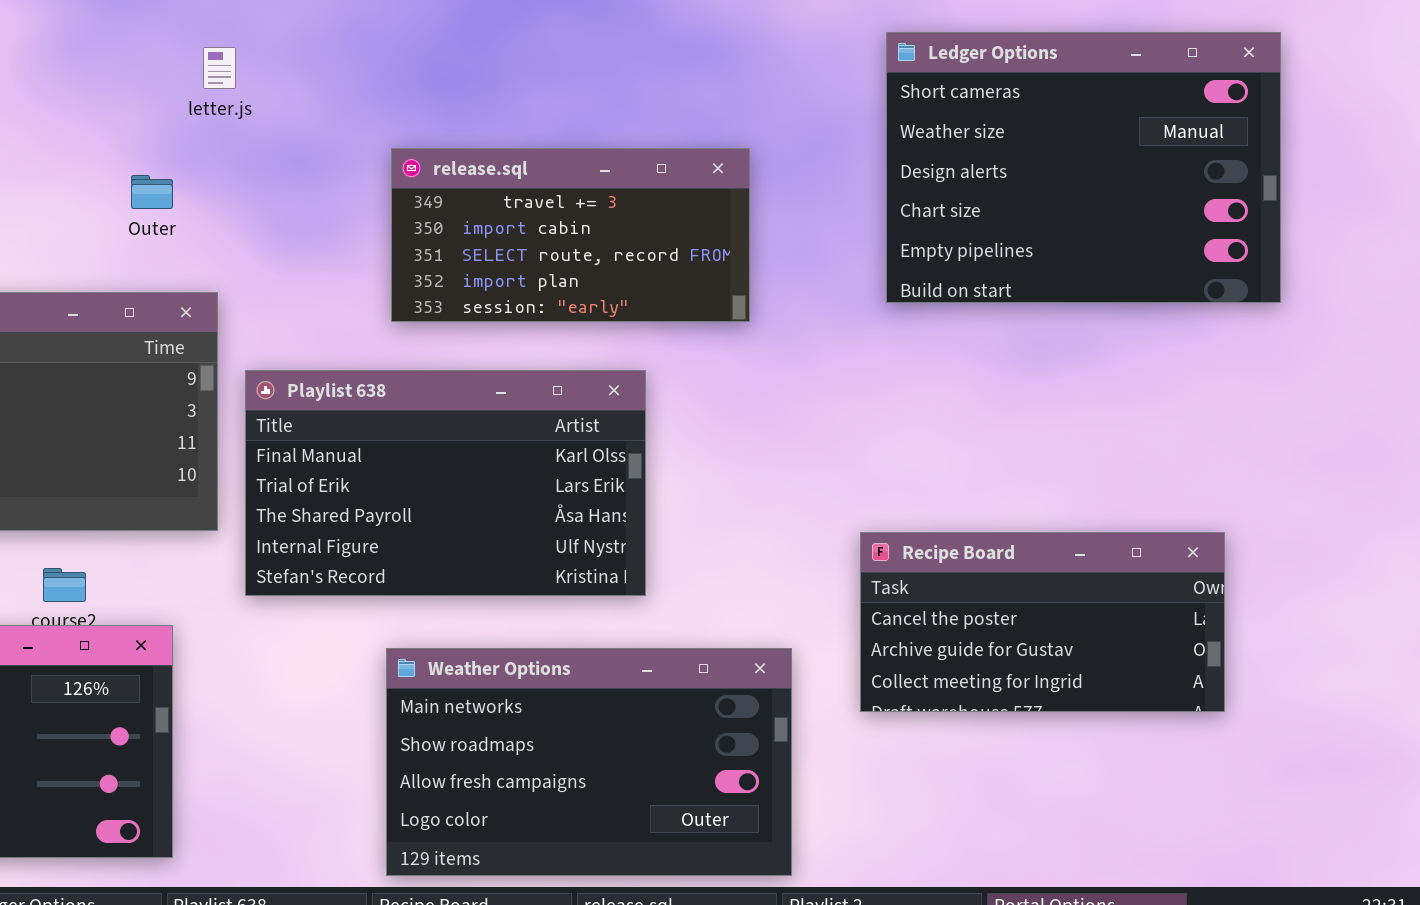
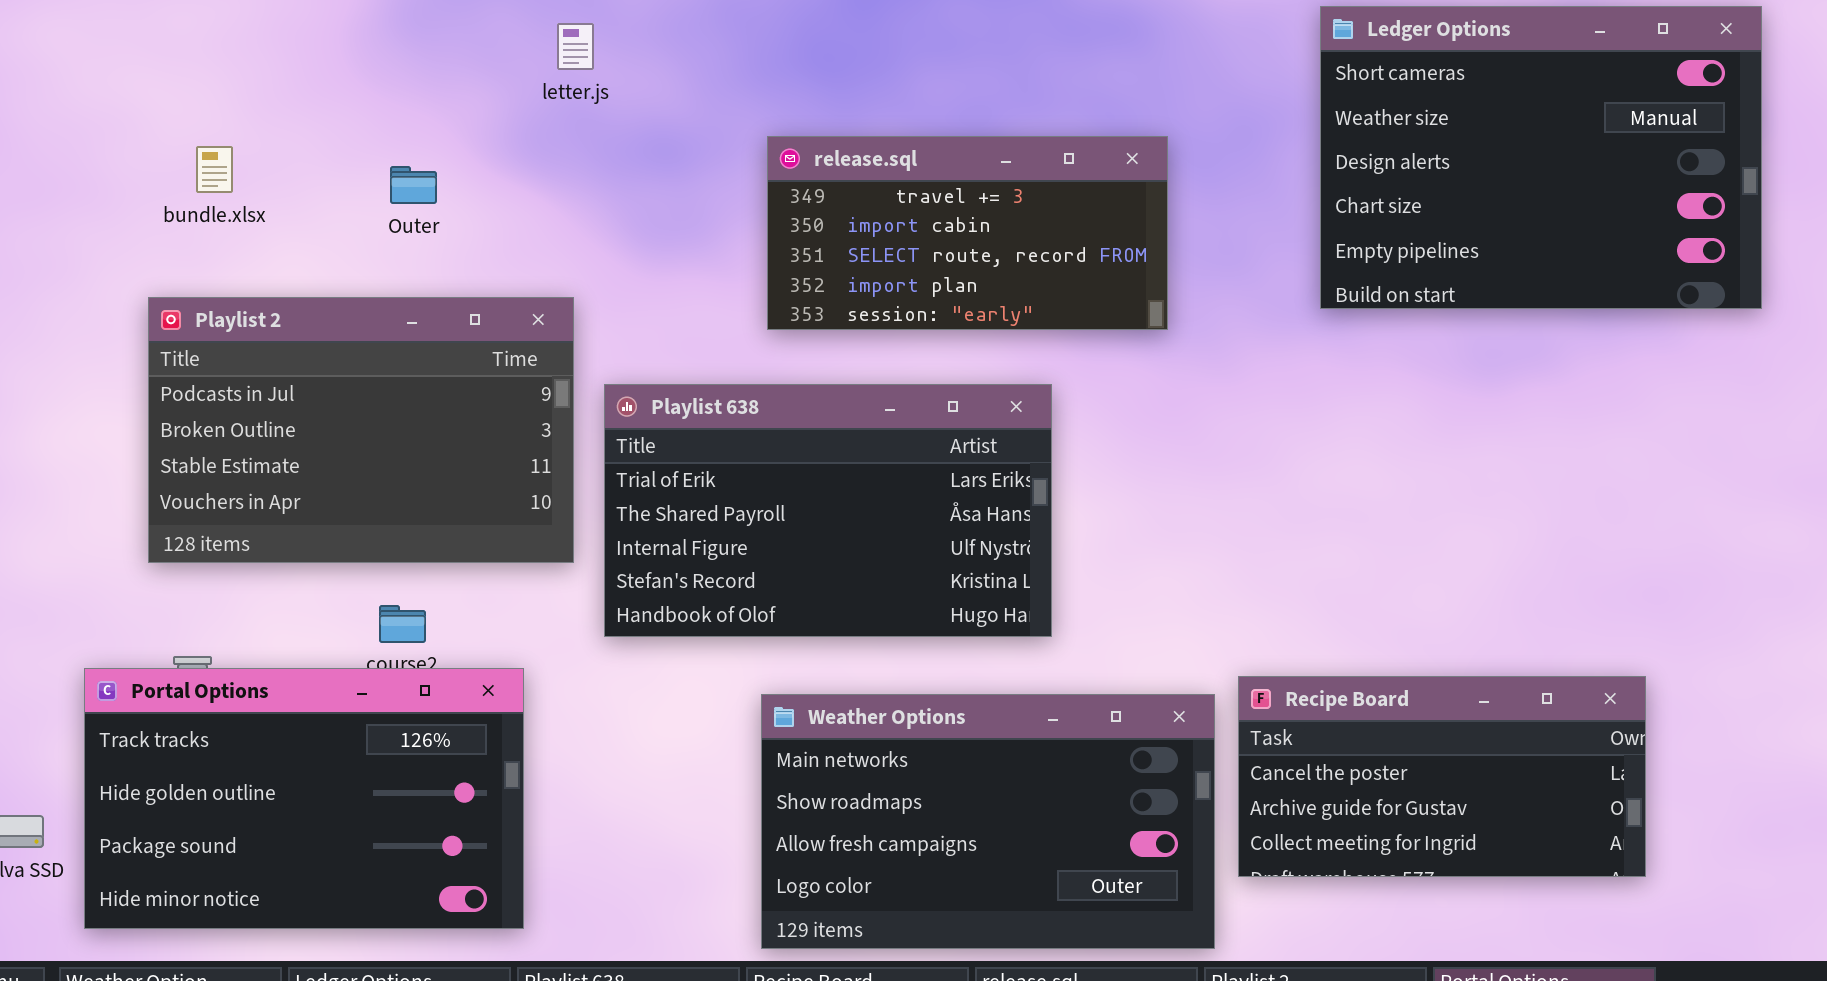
Outer: [131,175,173,209] -> [390,166,437,204], moved
Playlist 638: [245,370,646,596] -> [604,384,1052,637], scrolled down 1 row
Recipe Board: [860,532,1225,712] -> [1238,676,1646,877], moved

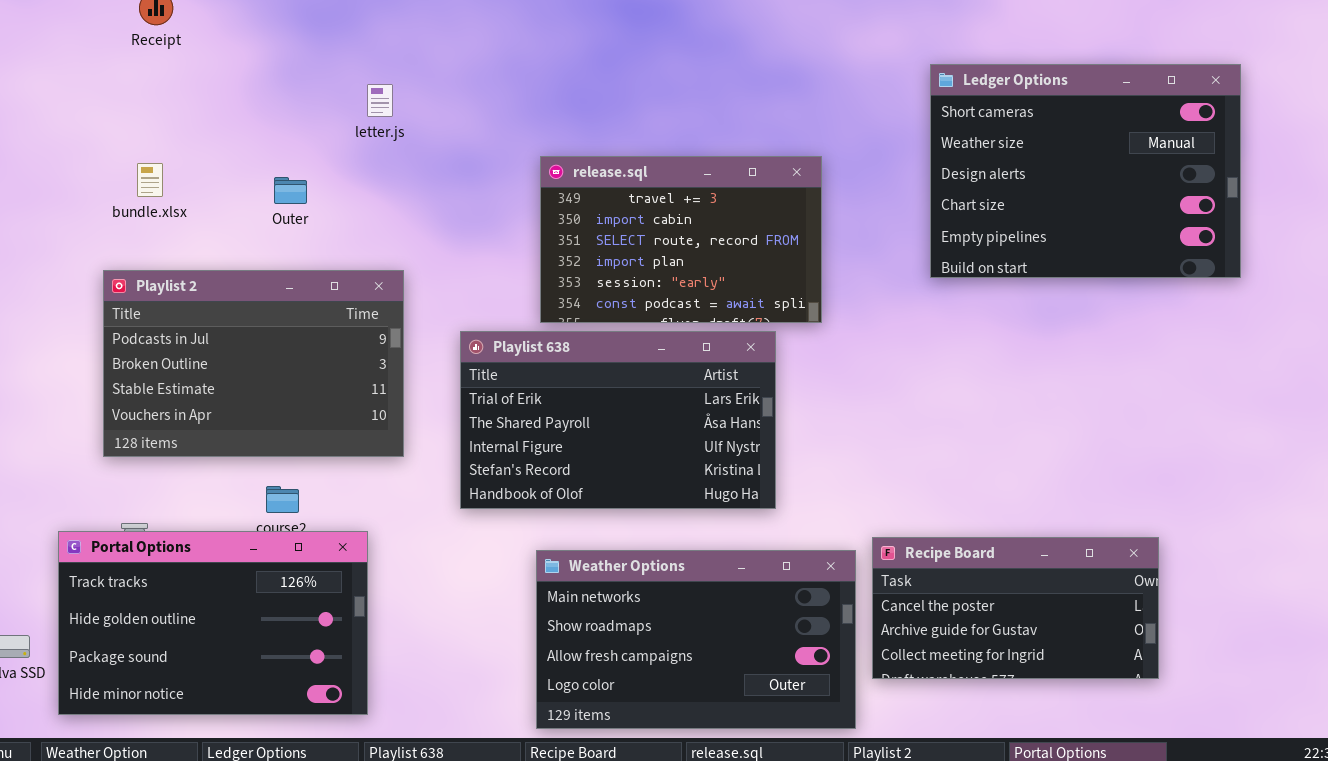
letter.js: [557,23,594,70] -> [367,84,393,117], moved
release.sql: [767,136,1168,330] -> [540,156,822,323], resized
Playlist 638: [604,384,1052,637] -> [460,331,776,509], moved

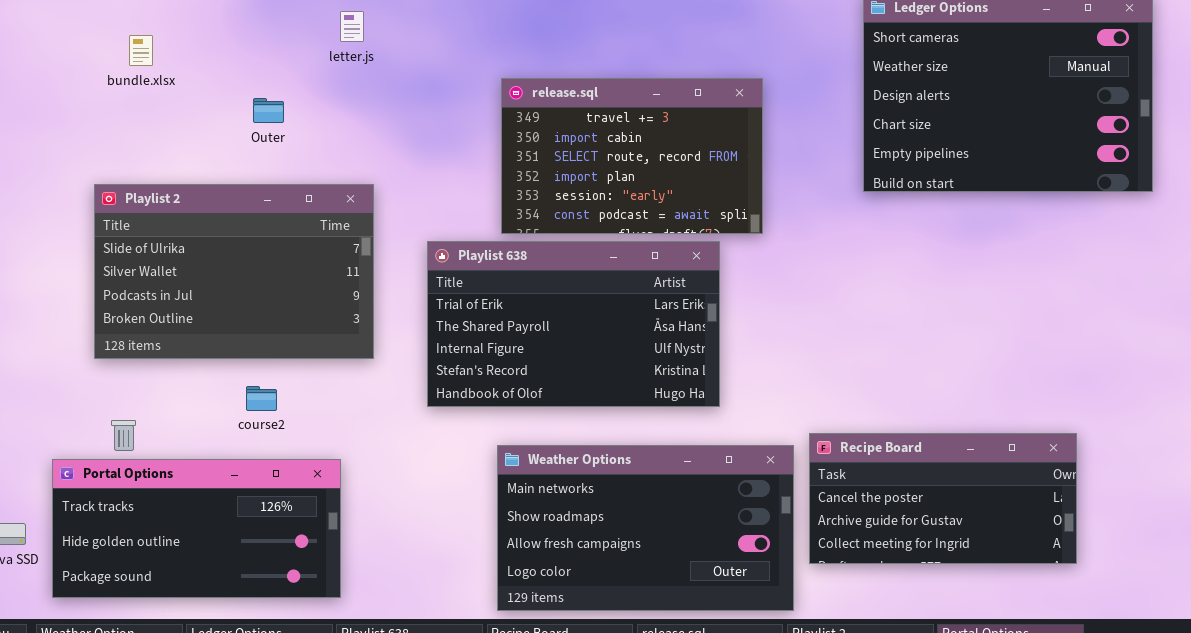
bundle.xlsx: [137,163,163,197] -> [129,35,153,66], moved
Playlist 2: [103,270,404,457] -> [94,184,374,359], scrolled up 2 rows
Portal Options: [58,531,368,715] -> [52,459,341,598], resized

